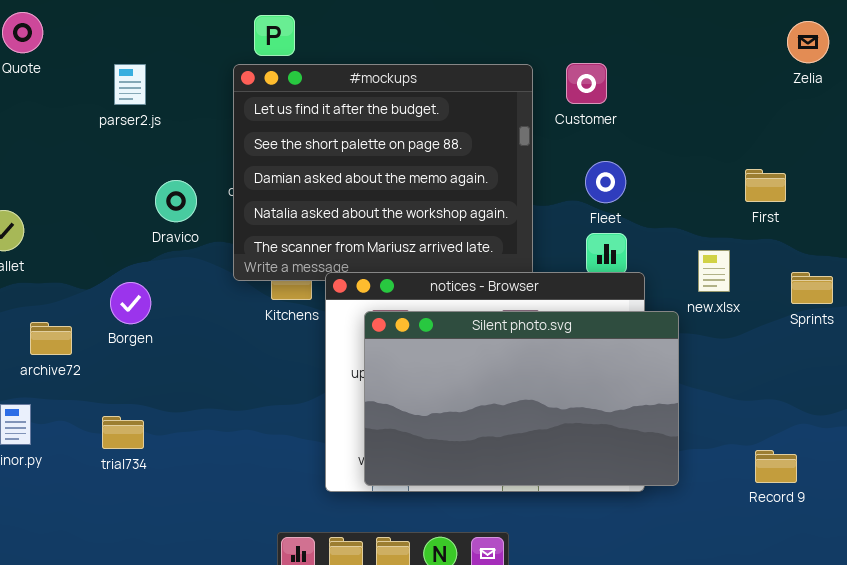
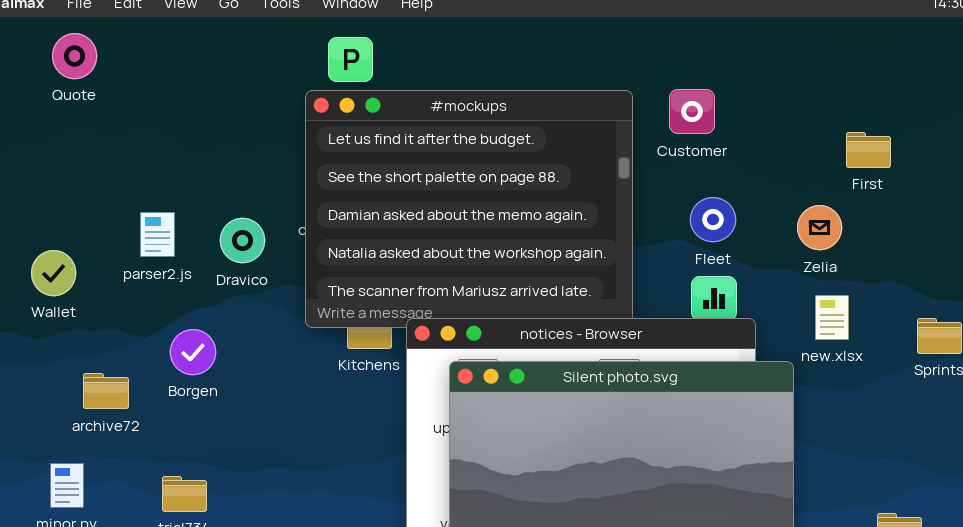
Zelia: [787,21,829,63] -> [797,205,842,250], moved
parser2.js: [114,64,146,105] -> [140,212,175,257], moved
First: [745,169,786,202] -> [846,132,891,168], moved

